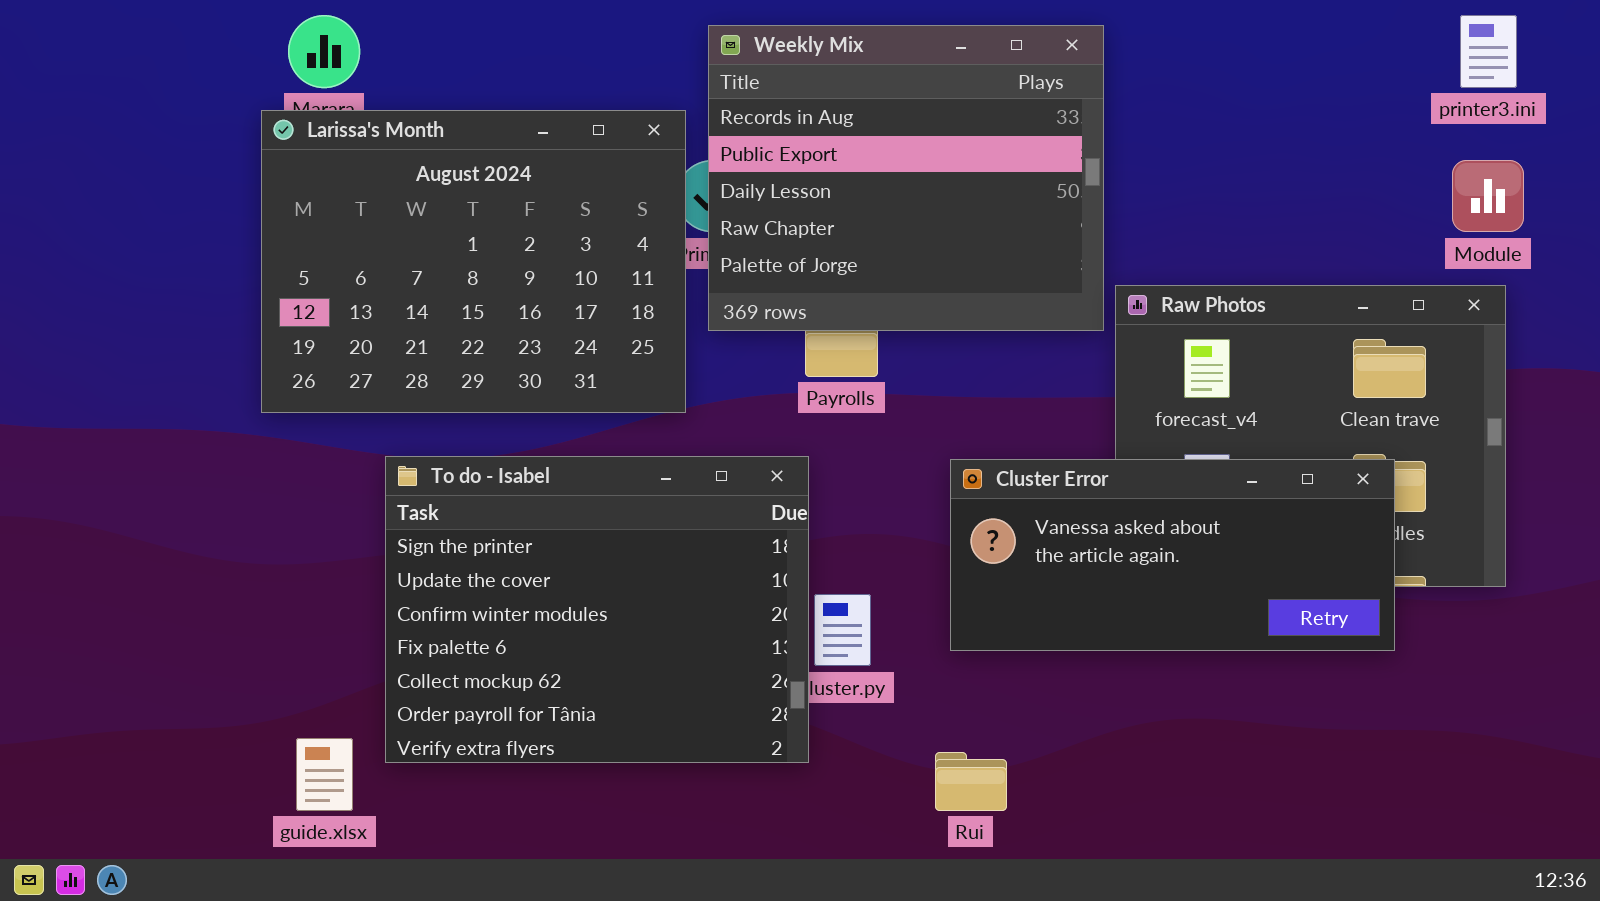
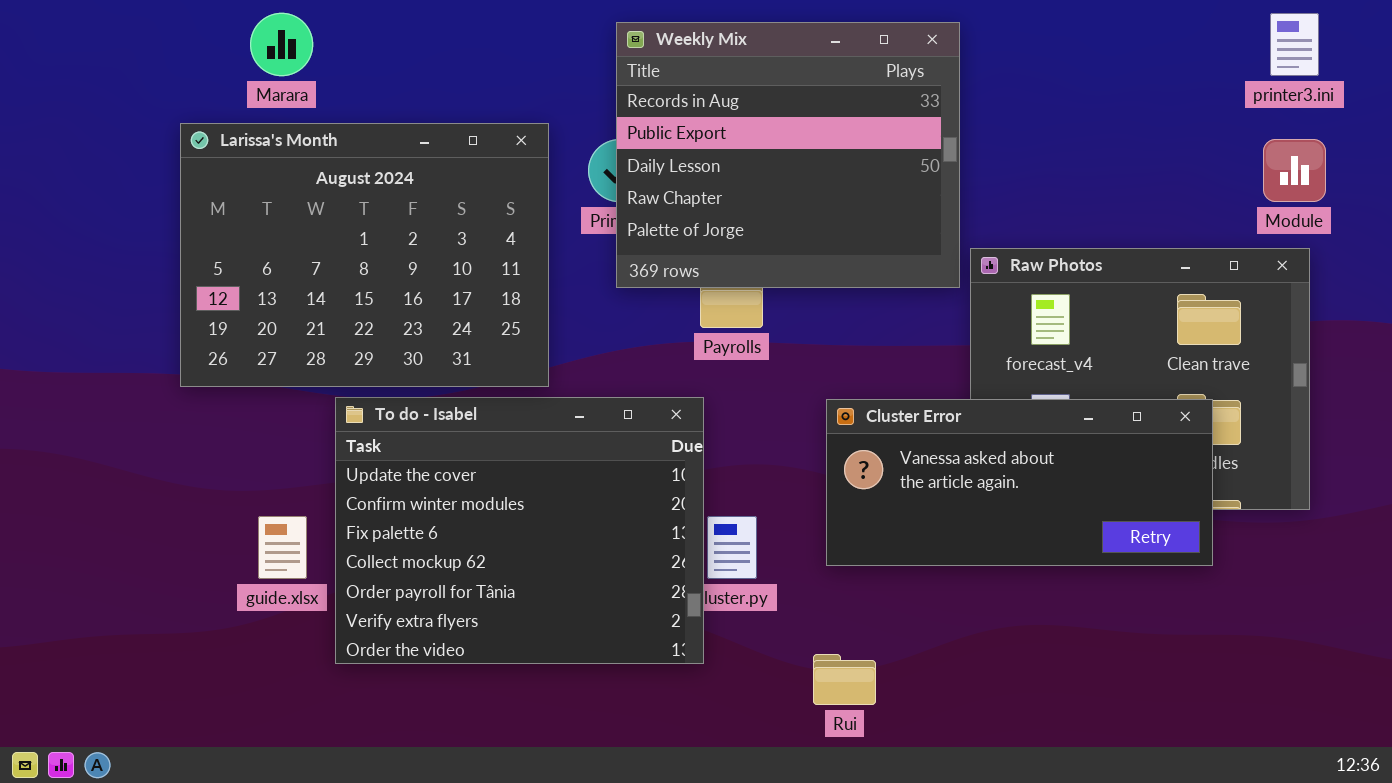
Larissa's Month: [261,110,686,413] -> [180,123,549,387], moved
To do - Isabel: [385,456,809,763] -> [335,397,704,664], scrolled down 1 row
guide.xlsx: [296,738,353,811] -> [258,516,307,579], moved

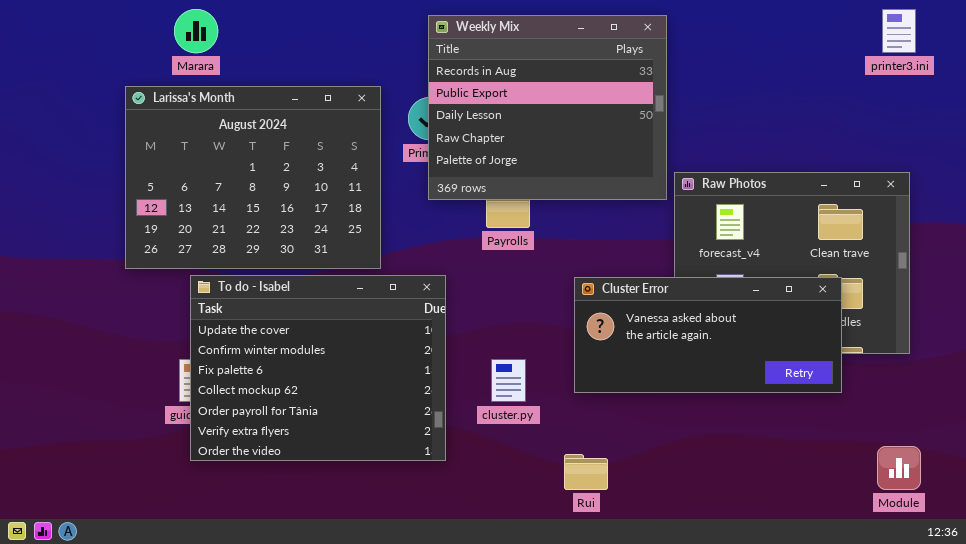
Module: [1263,139,1326,202] -> [877,446,921,490], moved
To do - Isabel: [335,397,704,664] -> [190,275,446,461], moved

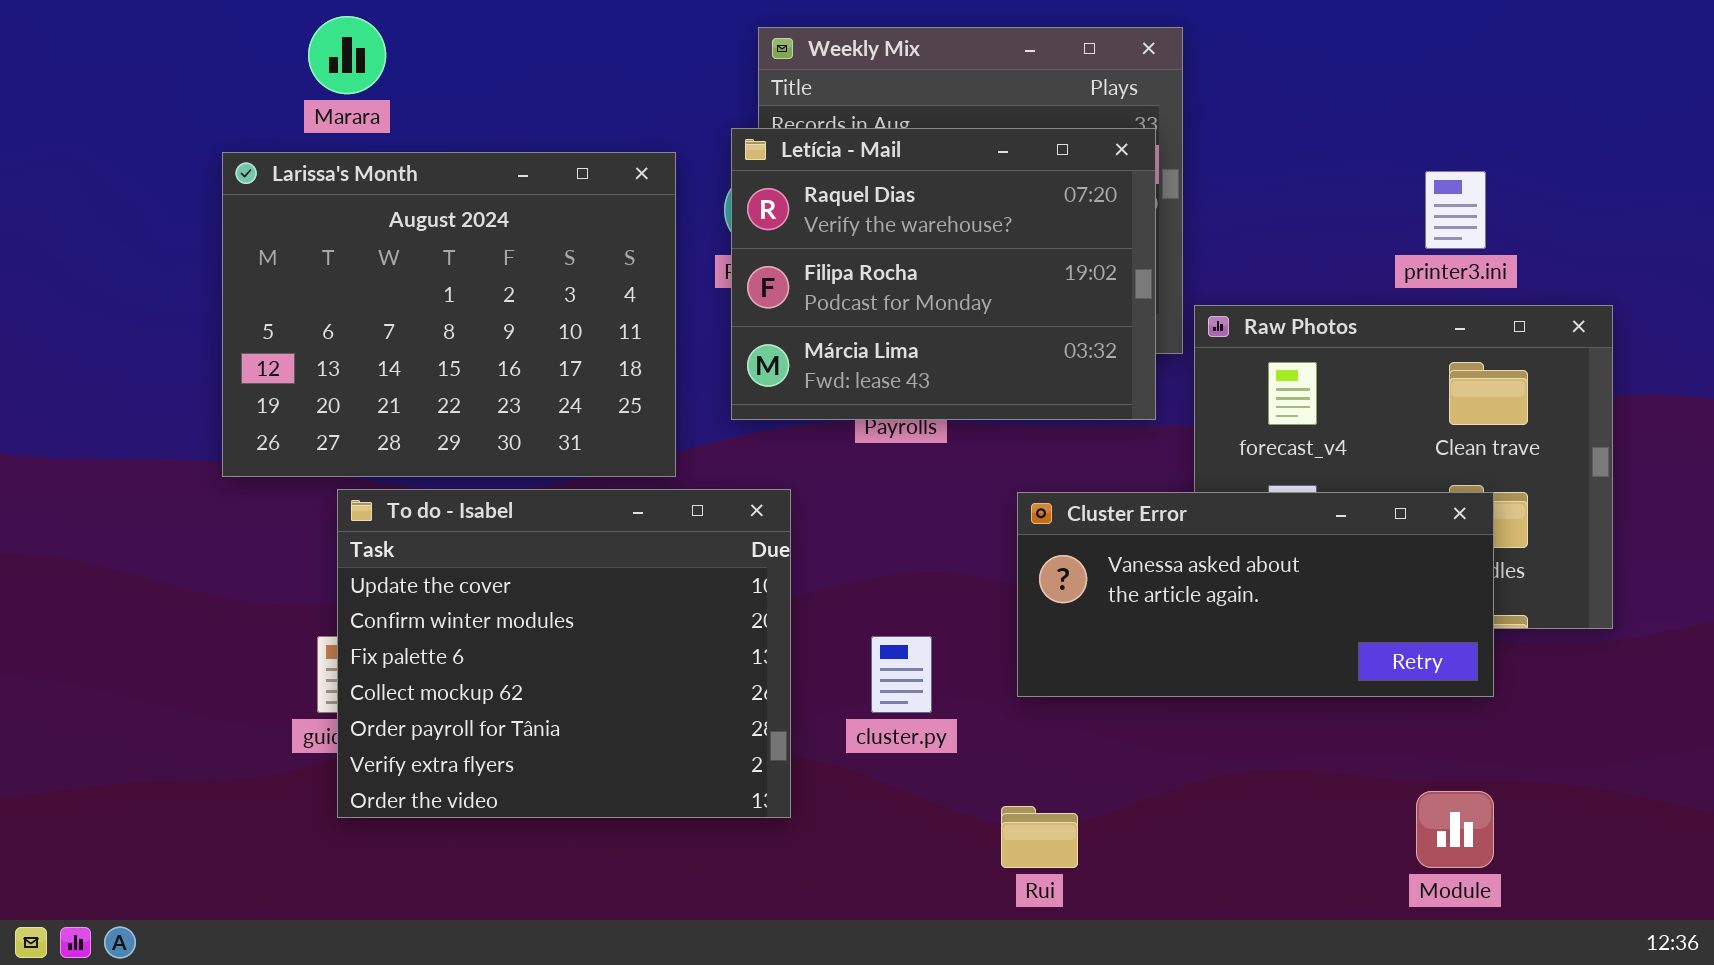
printer3.ini: [882,9,916,53] -> [1425,171,1486,249], moved
Letícia - Mail: none -> [731,128,1156,420], opened
Module: [877,446,921,490] -> [1416,791,1494,868], moved

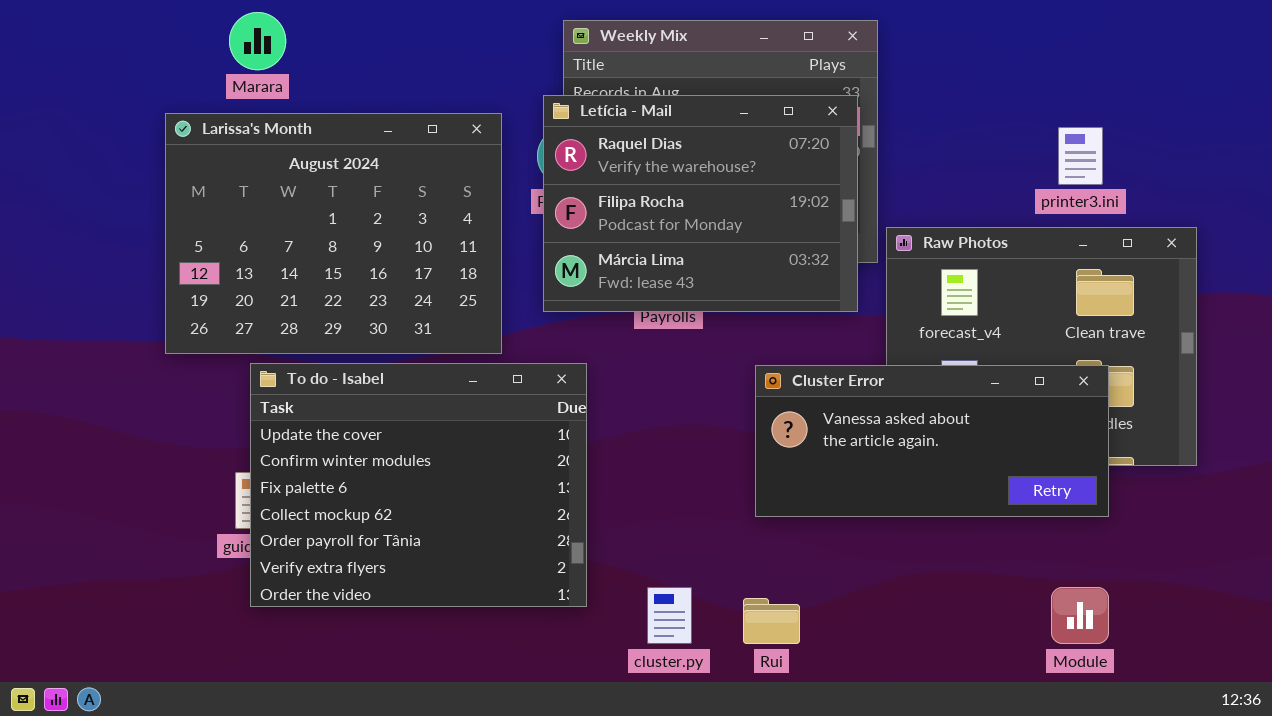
cluster.py: [871,636,932,713] -> [647,587,692,644], moved

